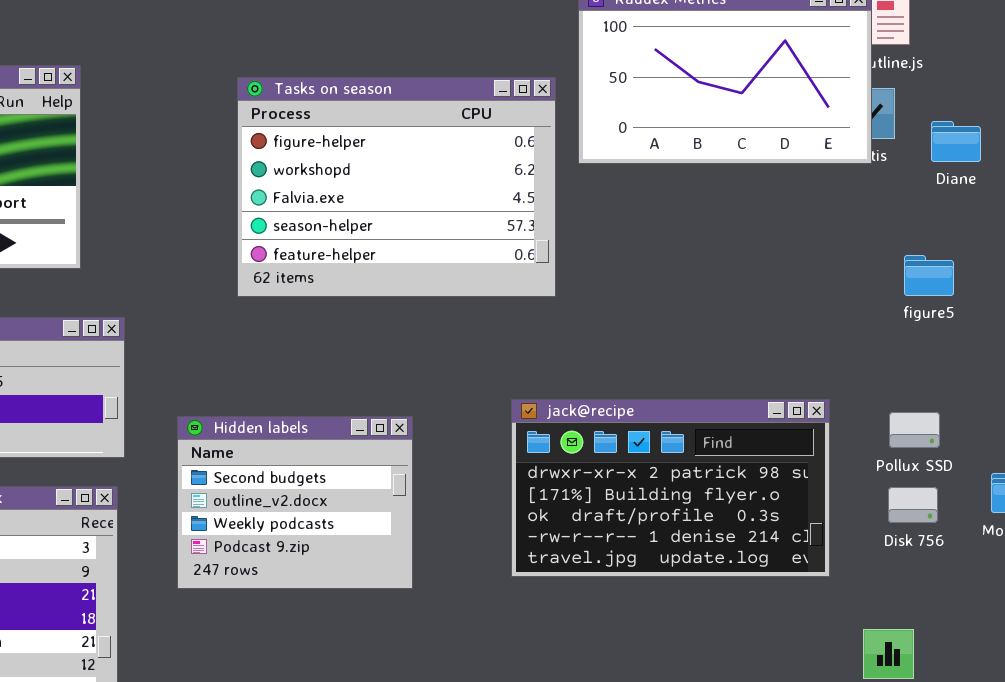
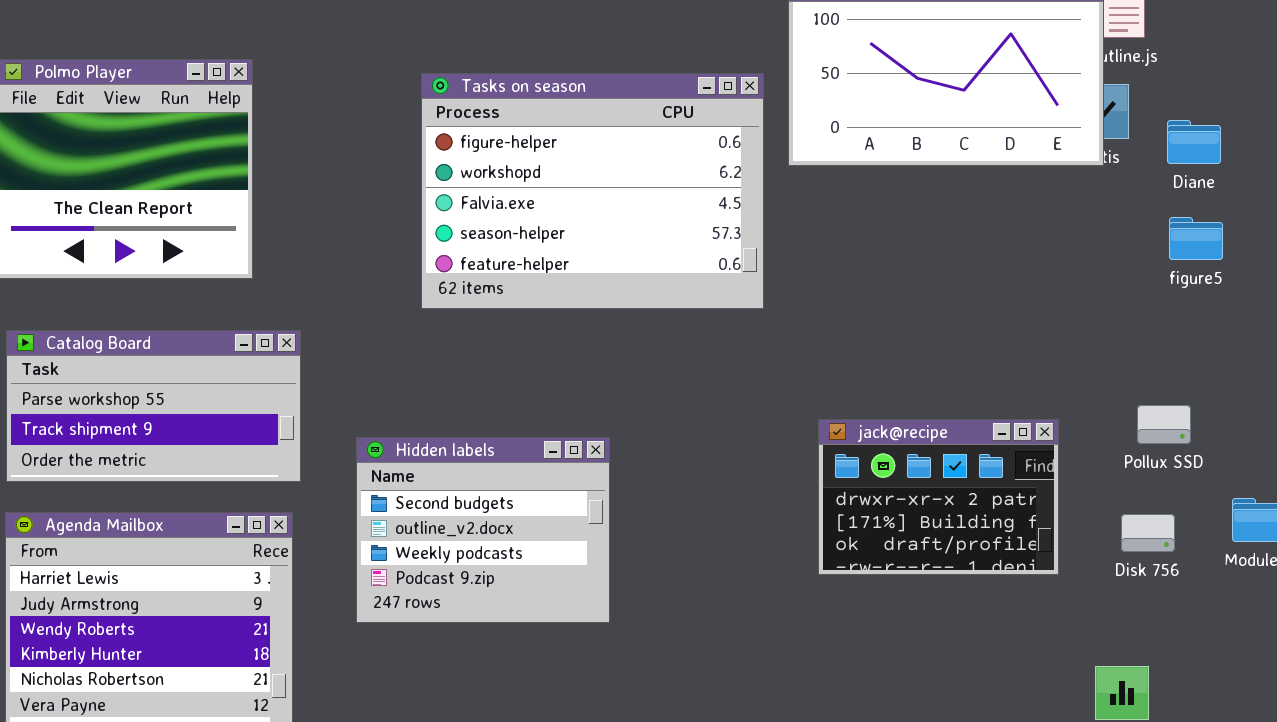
figure5: [904,255,954,296] -> [1169,217,1223,260], moved
jack@recipe: [511,399,830,577] -> [818,419,1059,575], resized
Pollux SSD: [889,412,940,448] -> [1137,405,1191,444], moved

